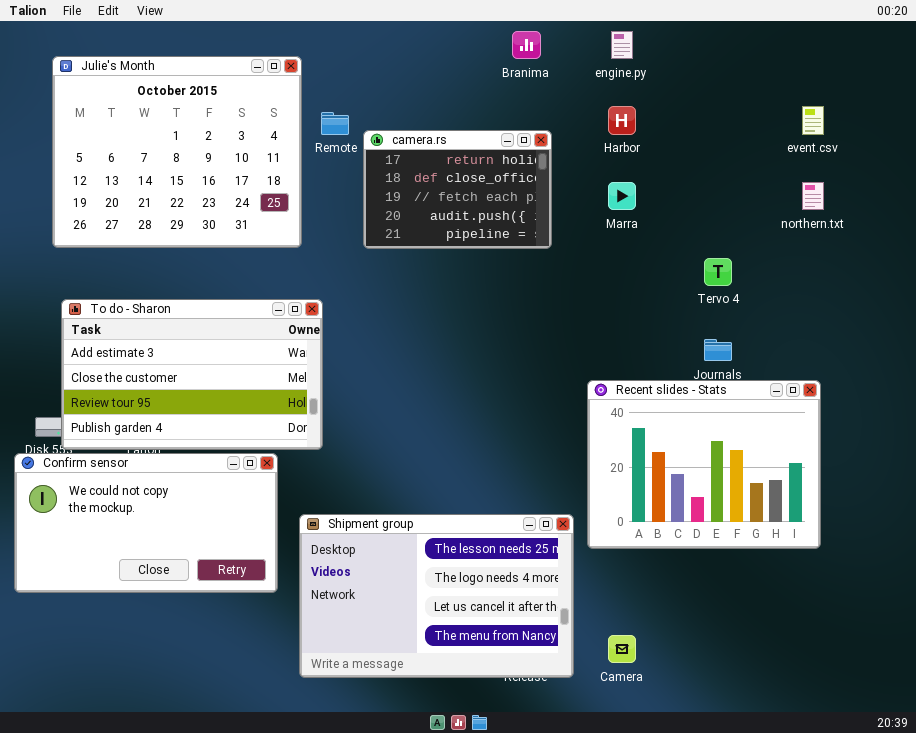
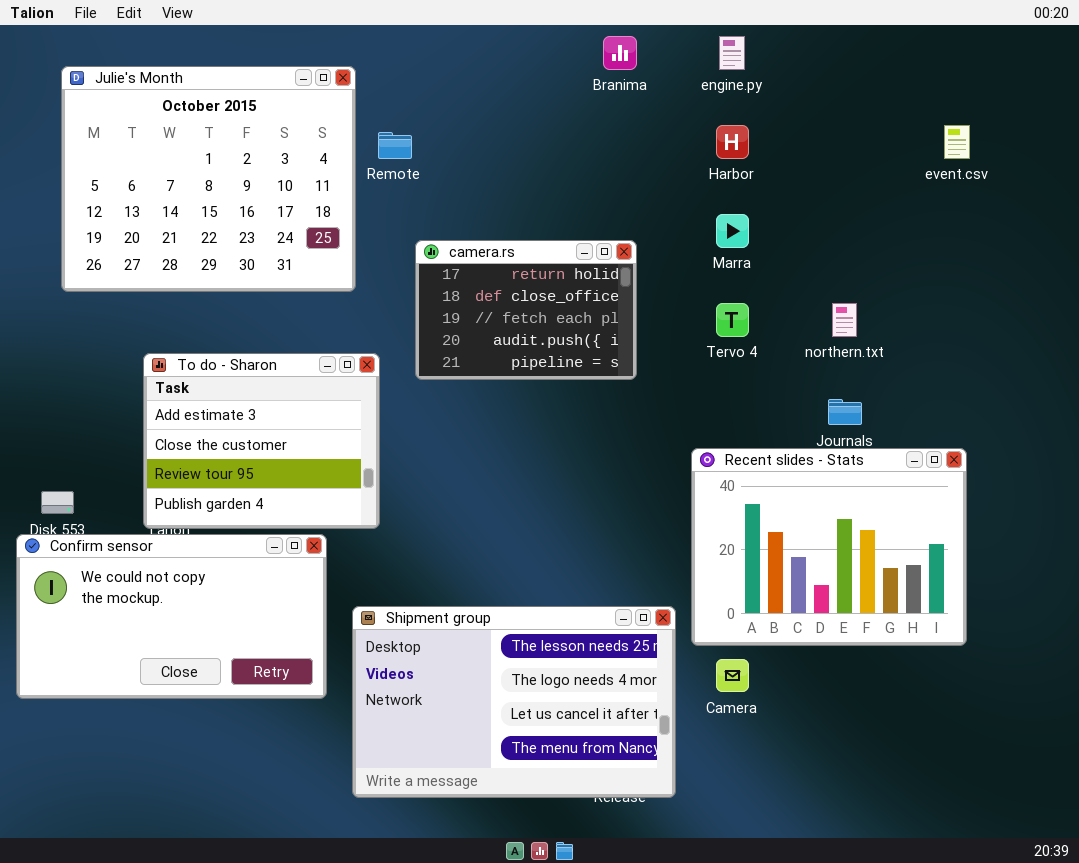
camera.rs: [363,130,552,249] -> [415,240,637,380], moved
northern.txt: [802,182,824,210] -> [832,303,857,337], moved
Tervo 4: [704,258,732,286] -> [716,303,749,337], moved
To do - Sharon: [61,299,323,450] -> [143,353,380,529], resized
Camera: [608,635,636,663] -> [716,659,749,692], moved

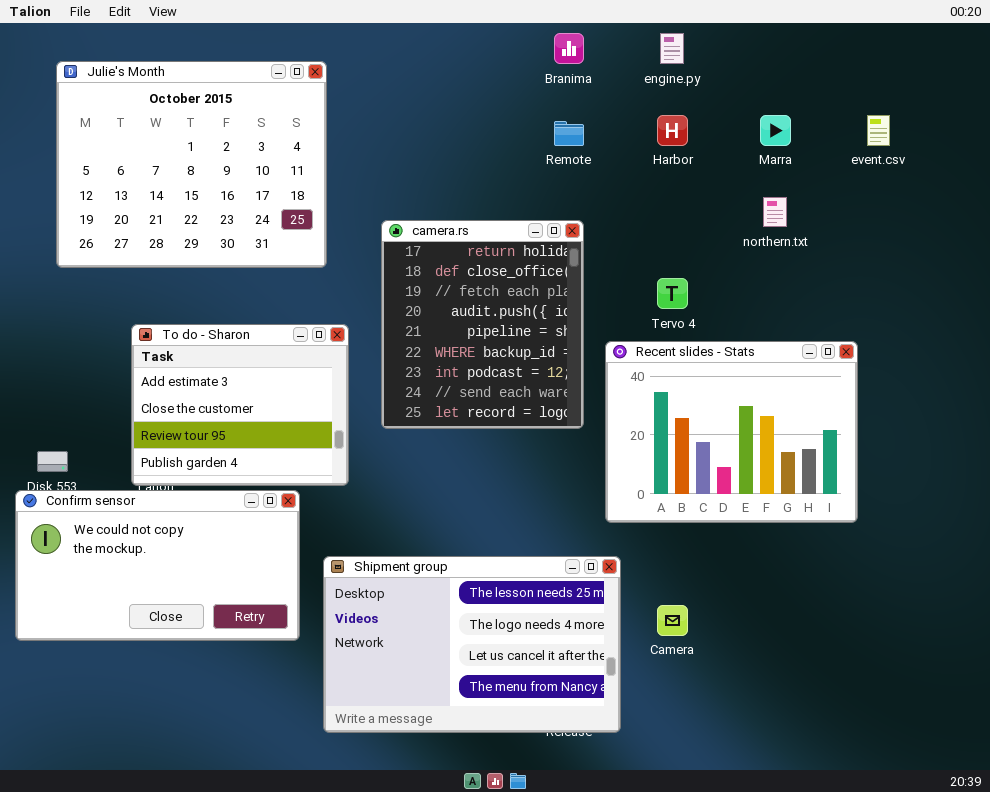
Remote: [378,132,412,159] -> [554,121,584,146], moved
Marra: [716,214,749,248] -> [760,115,791,146], moved
camera.rs: [415,240,637,380] -> [381,220,584,429], resized
northern.txt: [832,303,857,337] -> [763,197,787,227], moved
Recent slides - Stats: [691,448,967,646] -> [605,341,858,523], moved

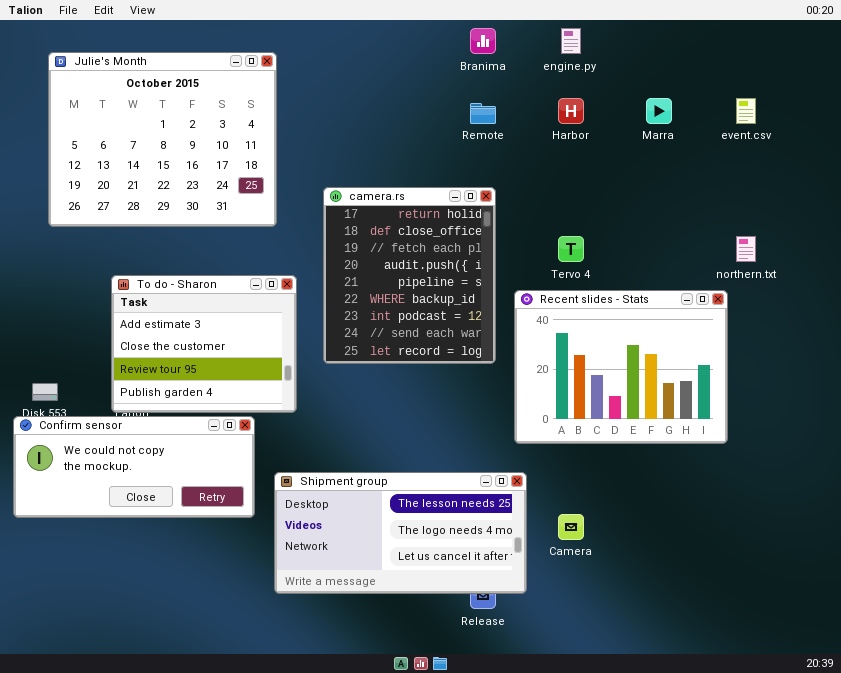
northern.txt: [763,197,787,227] -> [736,236,756,262], moved
Confirm sensor: [15,490,300,641] -> [13,416,255,518], resized
Shipment group: [323,556,621,733] -> [274,472,527,594], resized

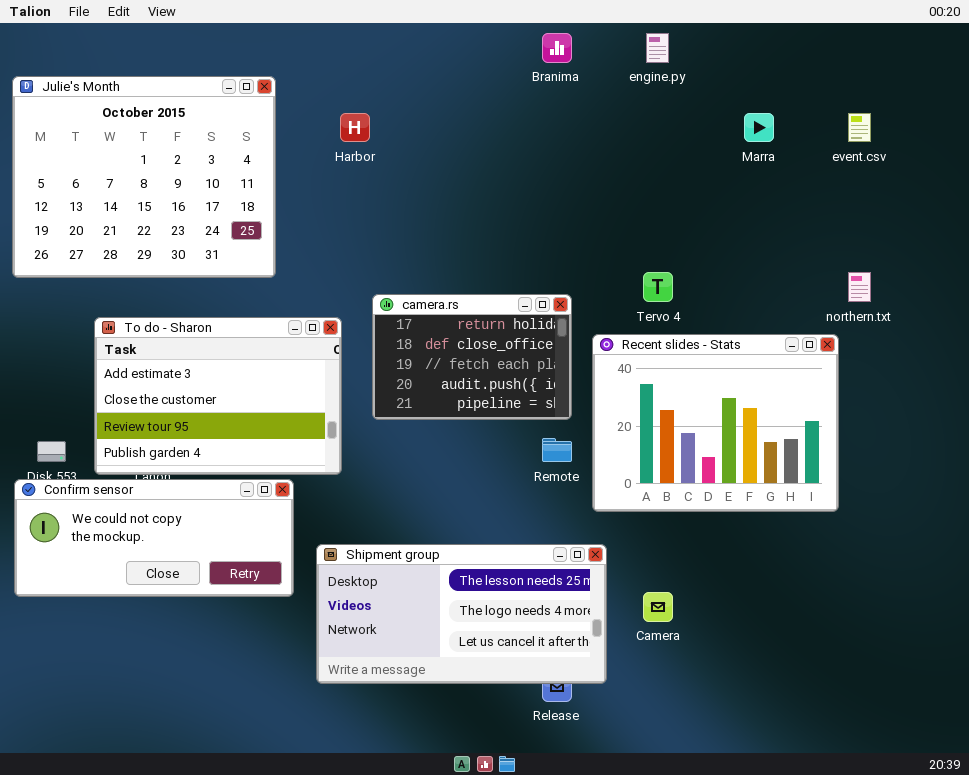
Julie's Month: [48,52,277,227] -> [12,76,276,278], moved
Harbor: [558,98,584,124] -> [340,113,370,142], moved
Remote: [470,103,496,124] -> [542,438,572,462], moved
camera.rs: [323,187,496,364] -> [372,294,572,420], resized
To do - Sharon: [111,275,297,413] -> [94,317,342,475], resized

